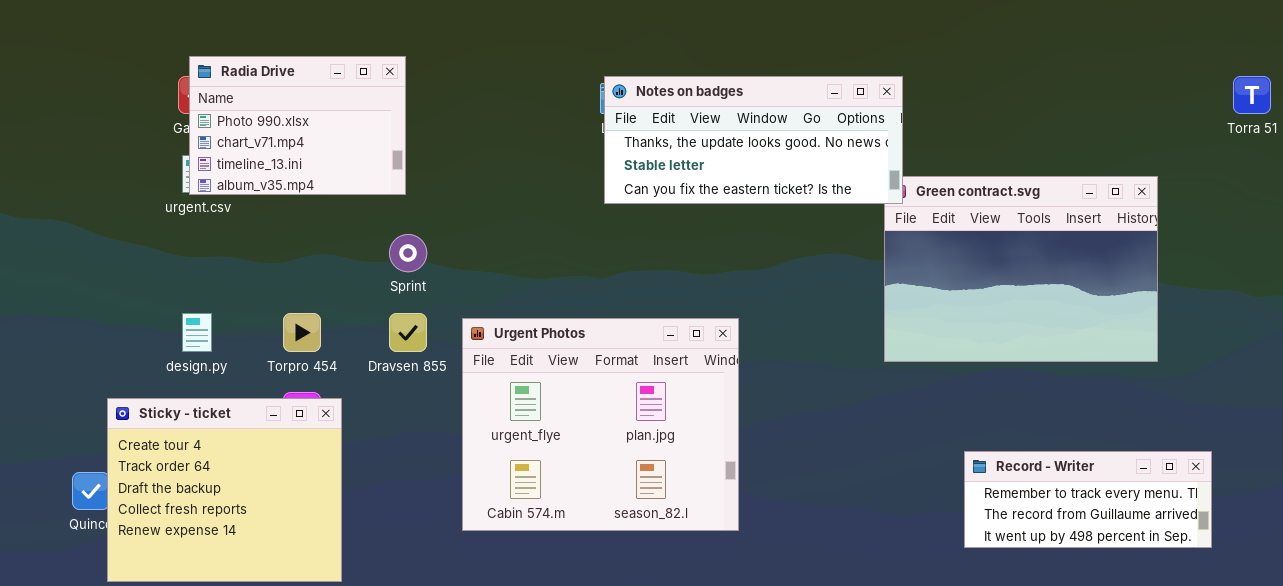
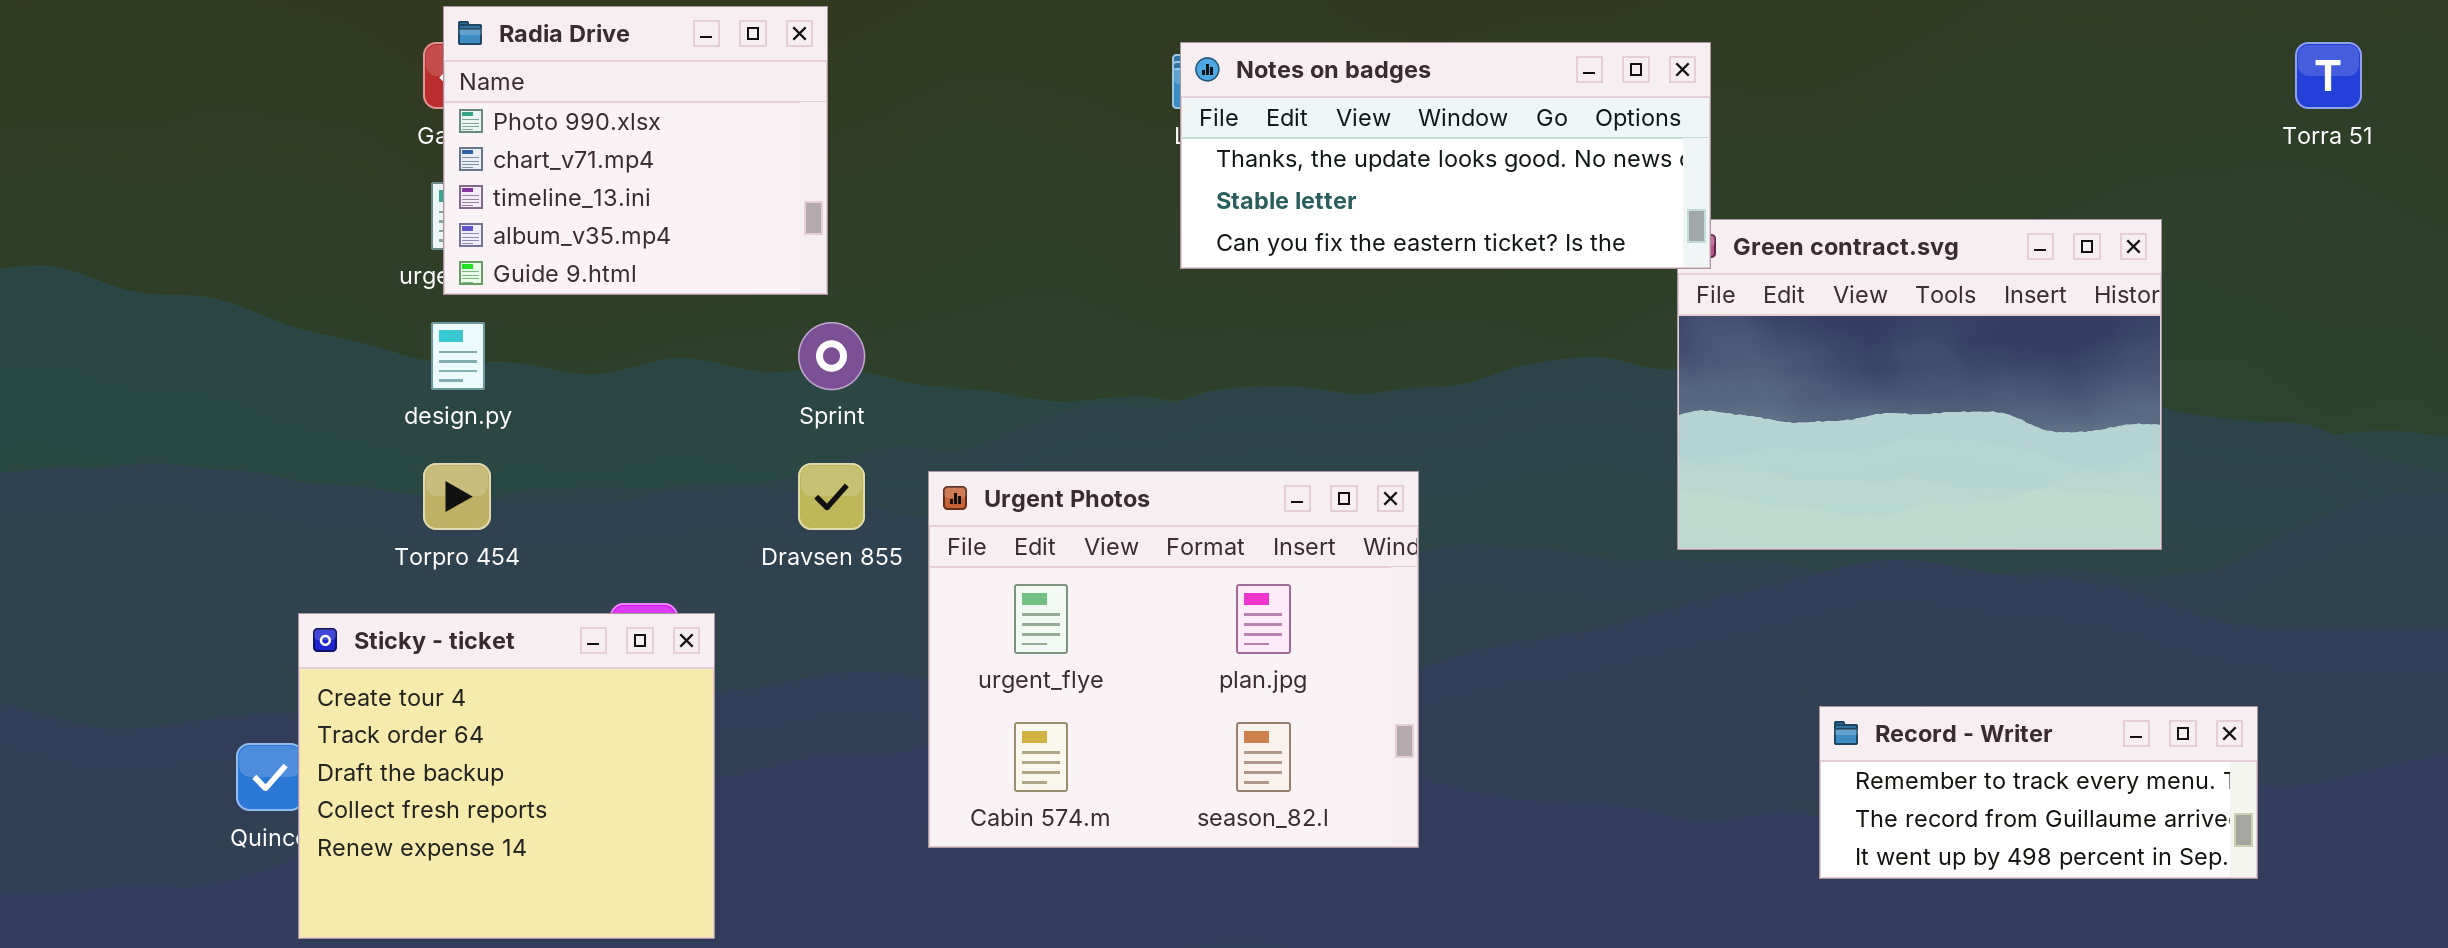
Radia Drive: [189,56,406,195] -> [443,6,828,295], resized
design.py: [182,313,212,352] -> [431,322,485,390], moved
Torpro 454: [283,313,321,352] -> [423,463,491,530], moved

